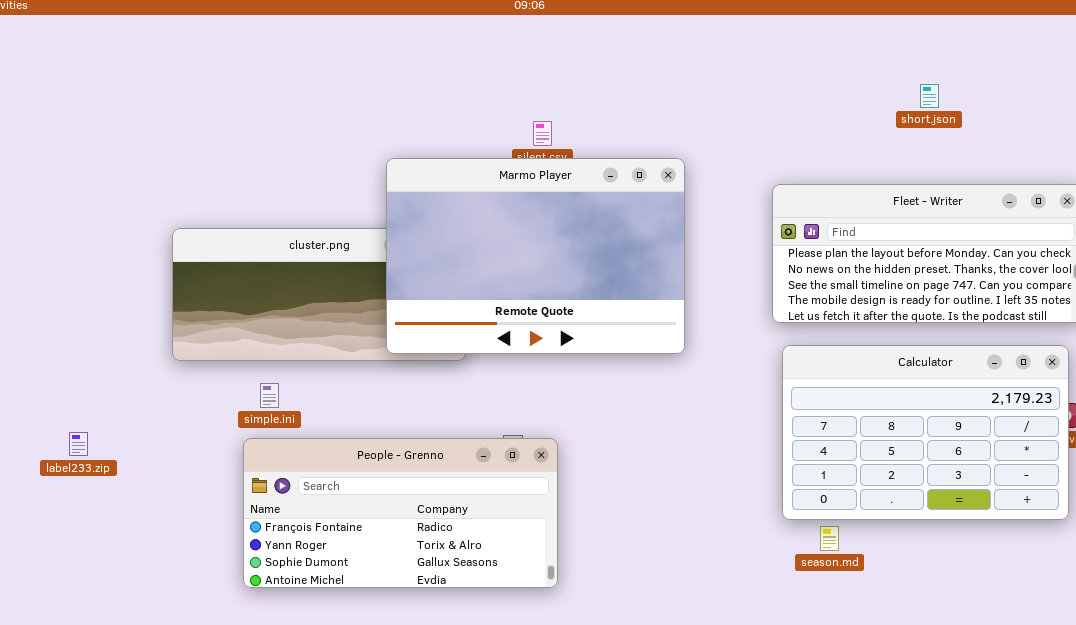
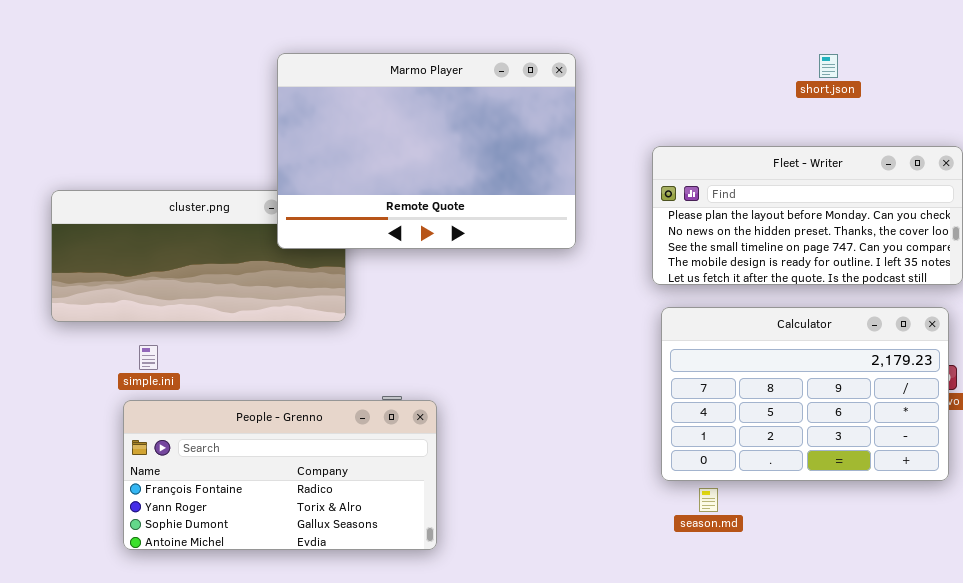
short.json: [920,84,939,108] -> [819,54,838,78], moved
Marmo Player: [386,158,685,354] -> [277,53,576,249], moved

